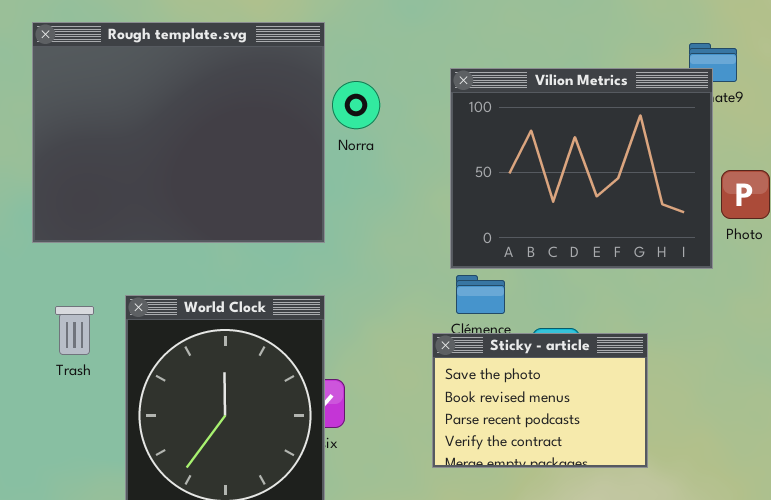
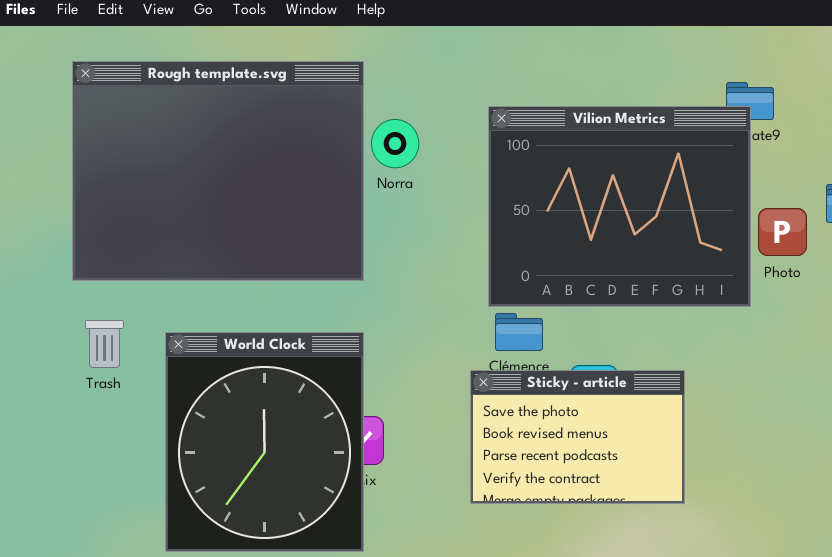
Trash: [55,306,94,355] -> [85,320,124,368], moved

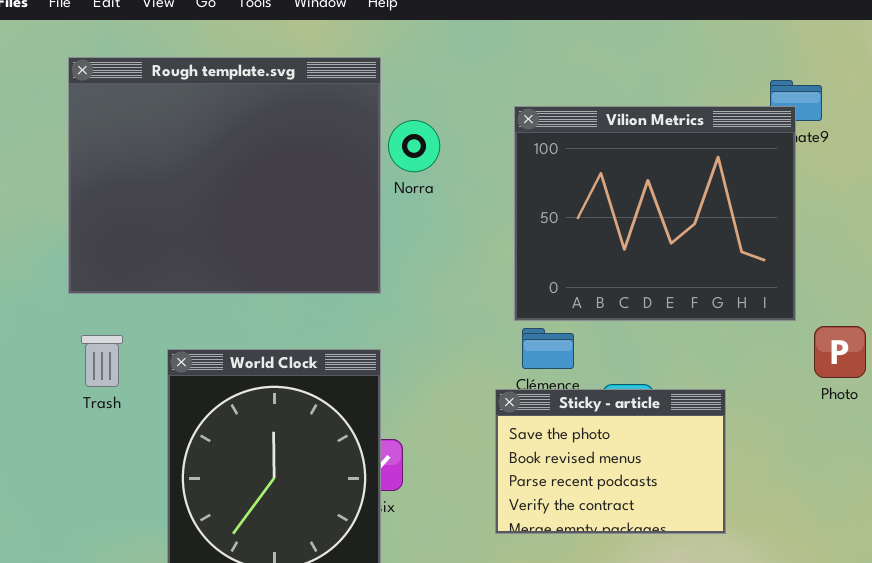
Photo: [758,208,807,256] -> [814,326,866,378], moved

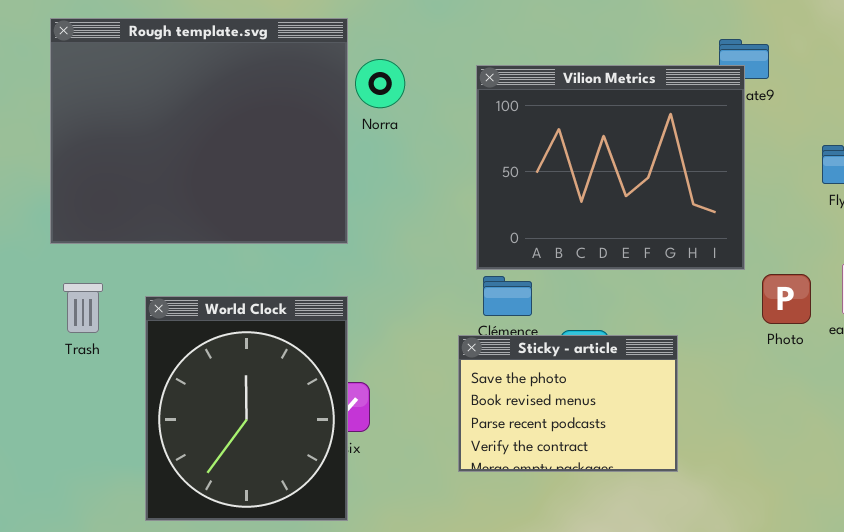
Norra: [388,120,440,172] -> [355,59,405,108], moved

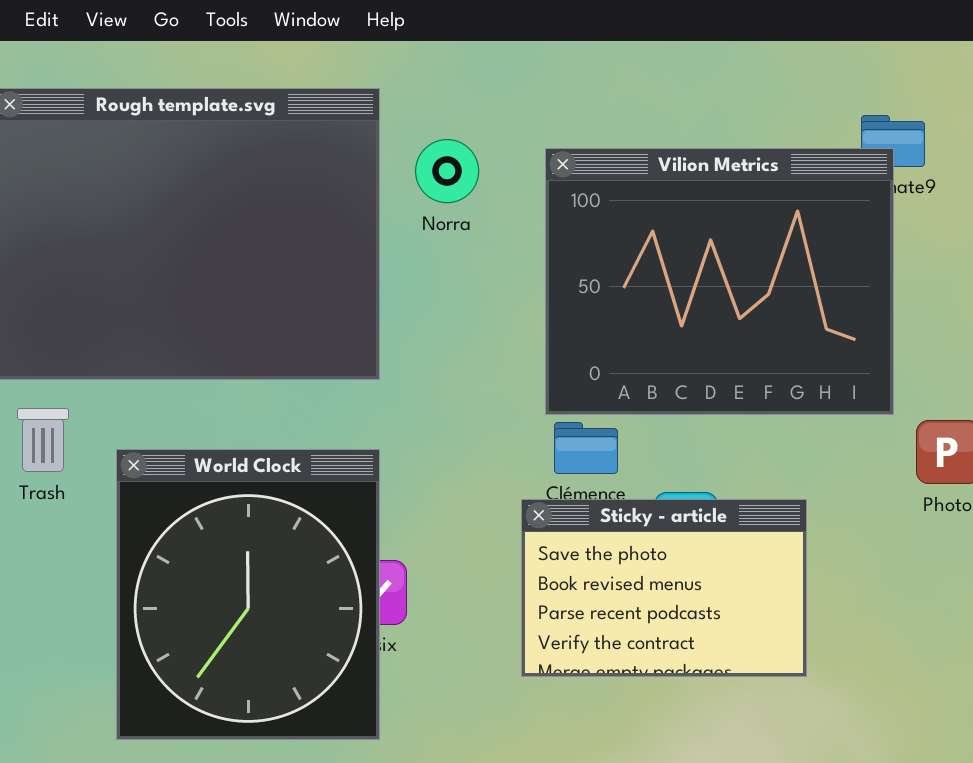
Norra: [355,59,405,108] -> [415,139,479,203], moved
Trash: [63,283,103,333] -> [17,408,69,472], moved

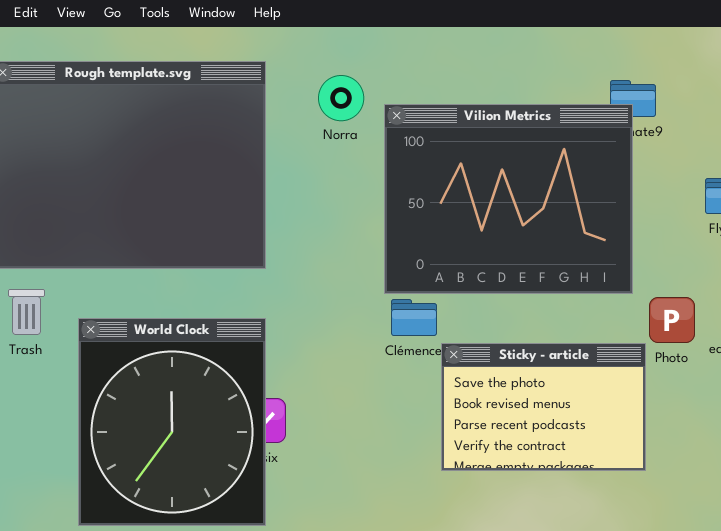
Norra: [415,139,479,203] -> [318,75,364,121], moved
Sticky - article: [521,499,807,677] -> [441,343,646,471], moved

